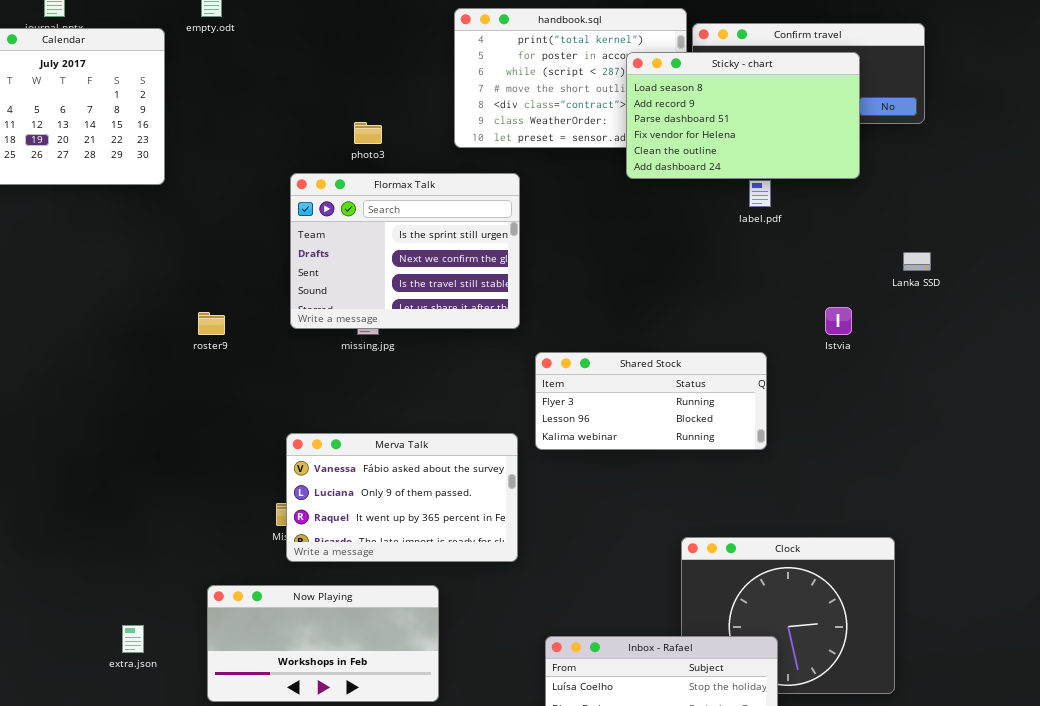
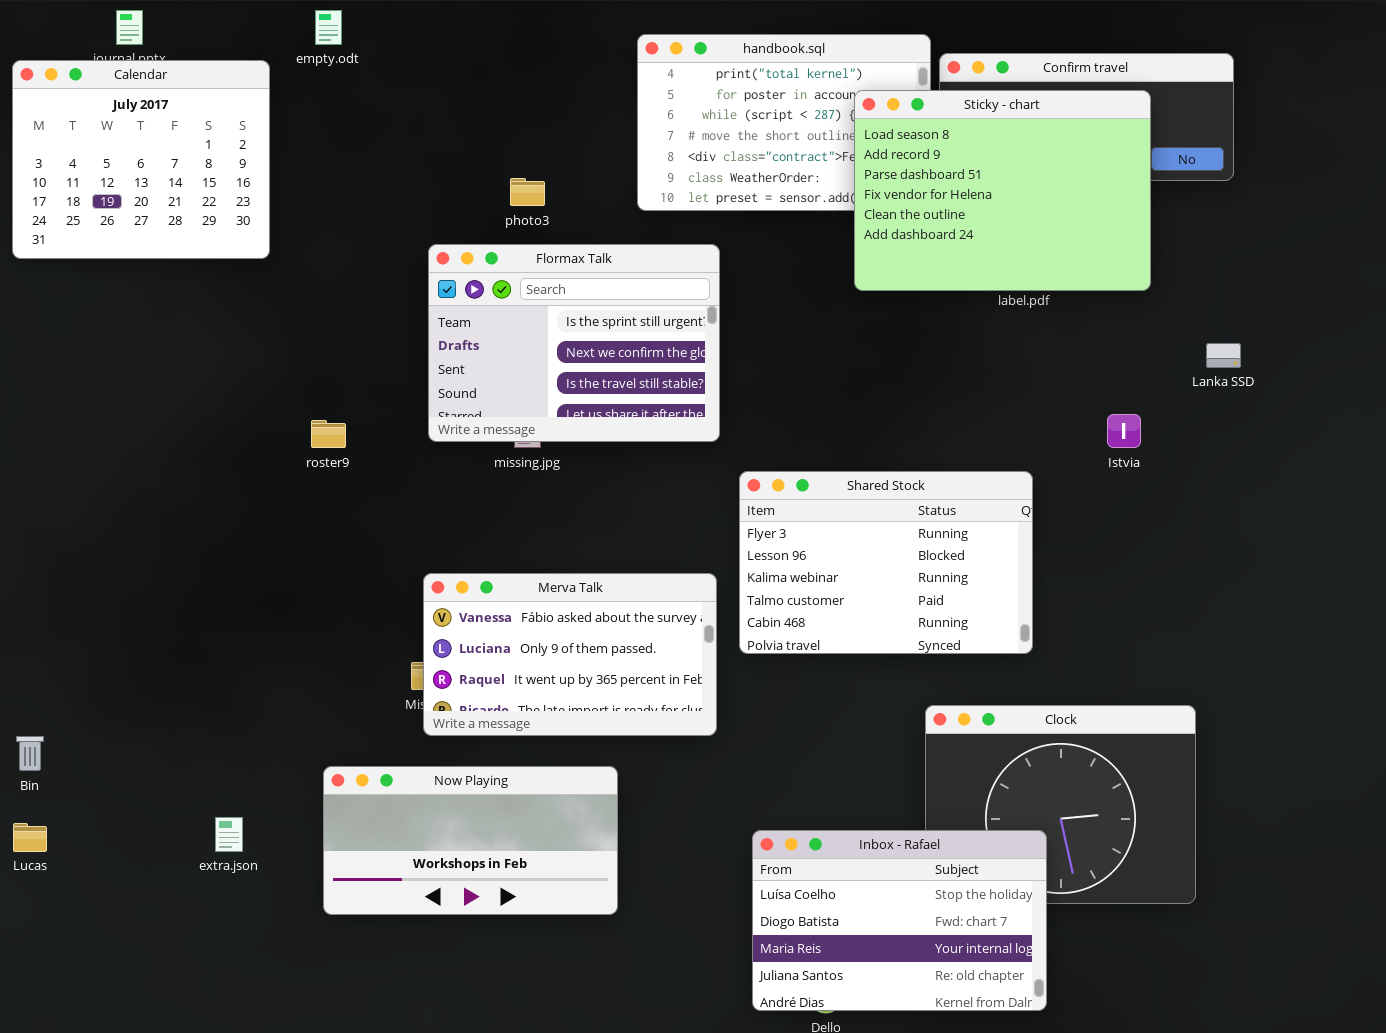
Sticky - chart: [626,52,860,179] -> [854,90,1151,291], resized
Shared Stock: [535,352,767,450] -> [739,471,1033,654], resized

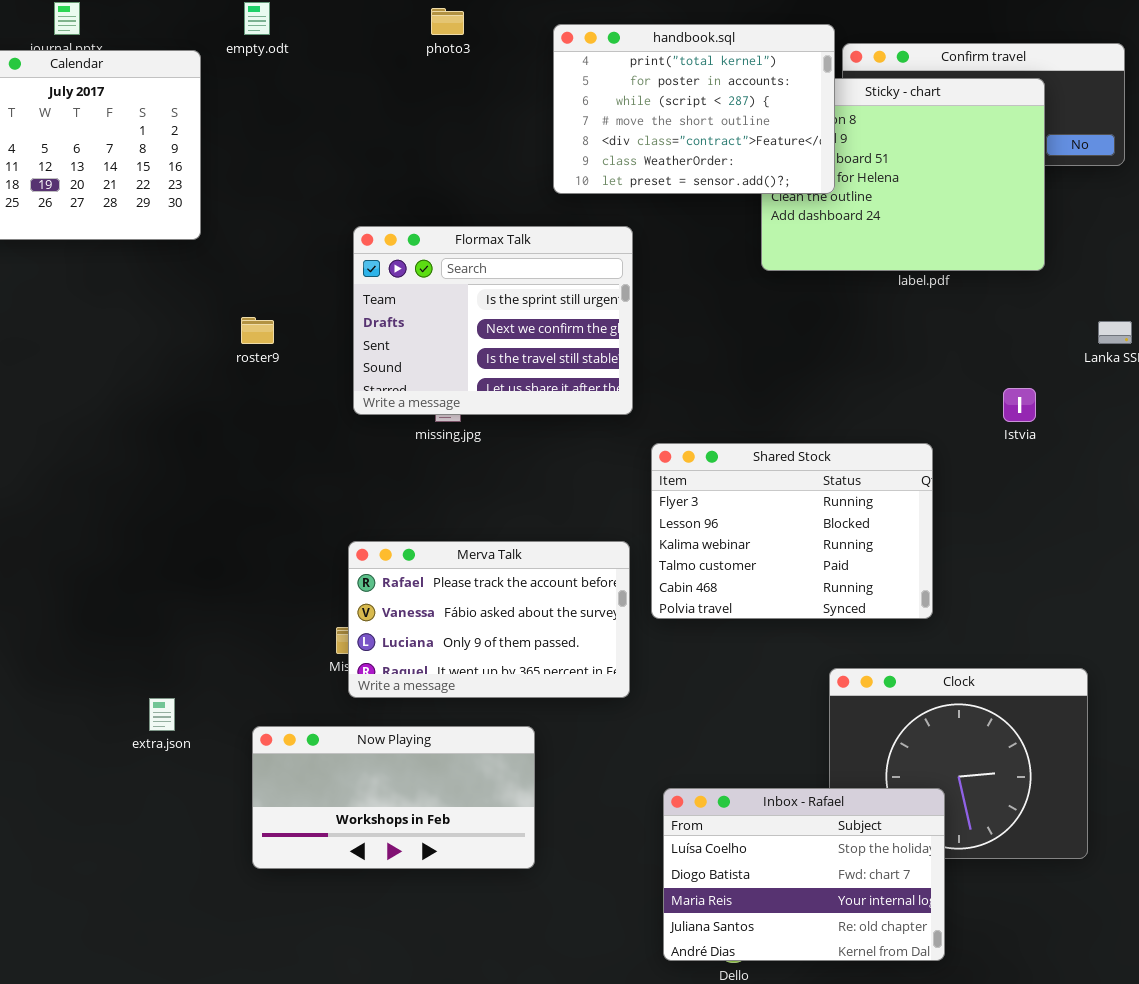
handbook.sql: [637,34,931,211] -> [553,24,835,194], raised
photo3: [510,178,545,206] -> [431,8,464,35], moved
roster9: [311,420,346,448] -> [241,317,274,344], moved
Merva Talk: [423,573,717,736] -> [348,541,630,698], scrolled up 1 row
extra.json: [215,817,243,852] -> [149,698,175,731], moved

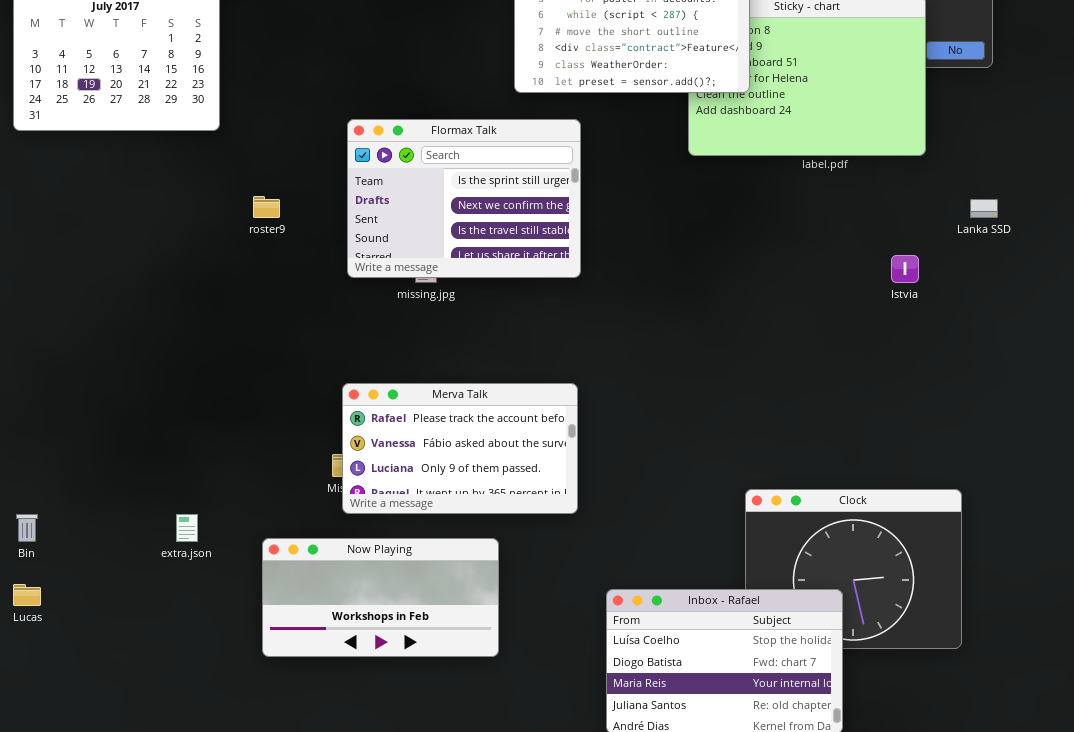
Shared Stock: [651,443,933,619] -> none, closed

